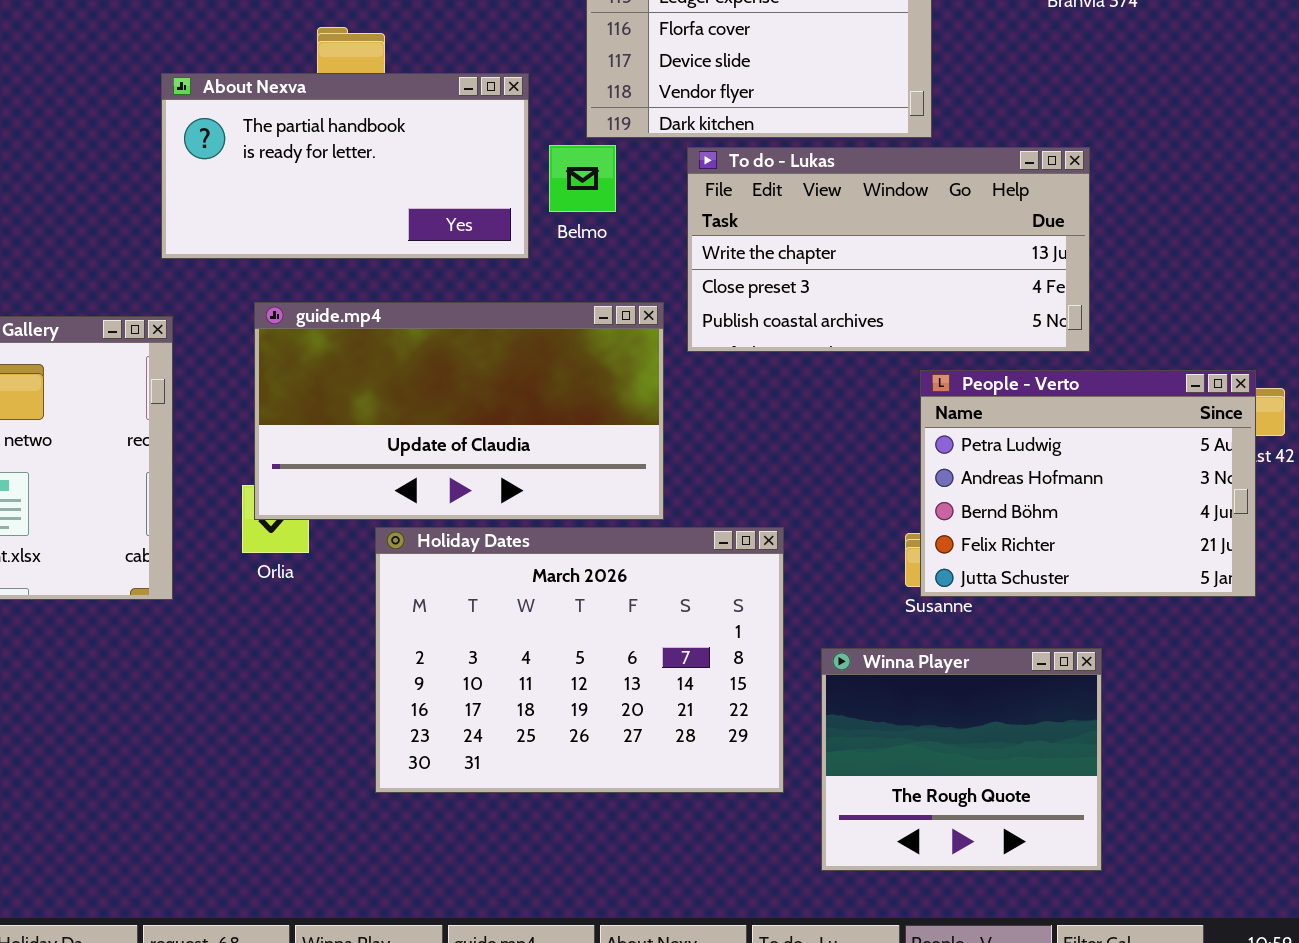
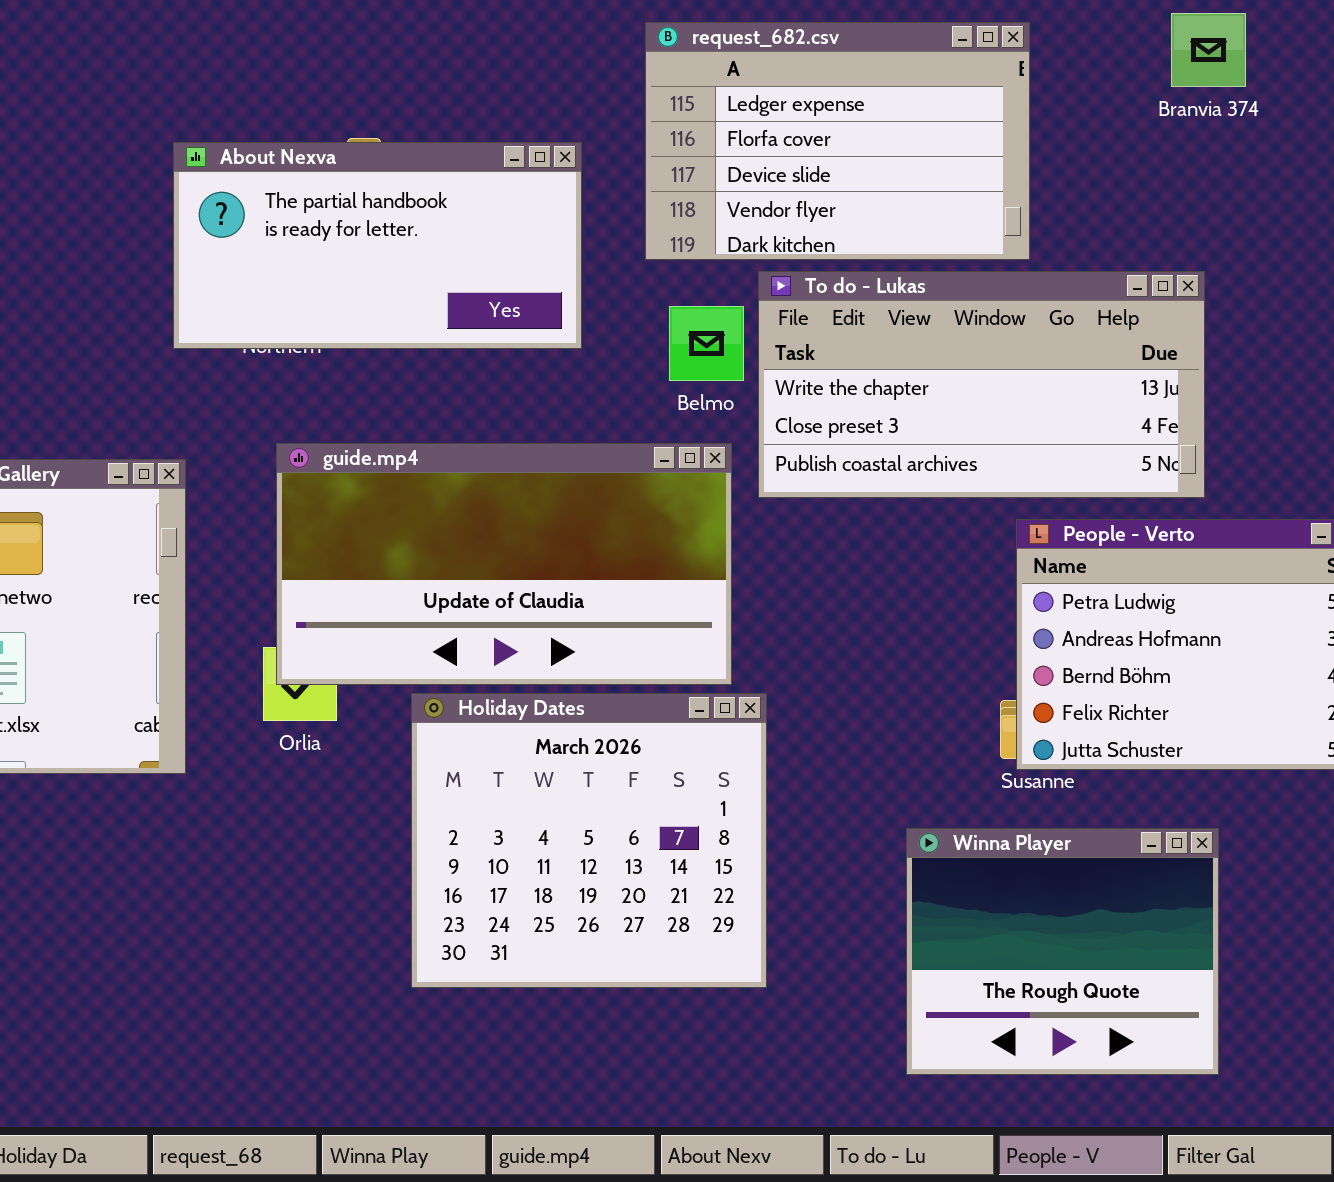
About Nexva: [161,73,529,259] -> [173,142,582,349], moved
Belmo: [549,145,616,212] -> [669,306,744,381], moved
Holiday Dates: [375,527,784,793] -> [411,693,767,988], resized

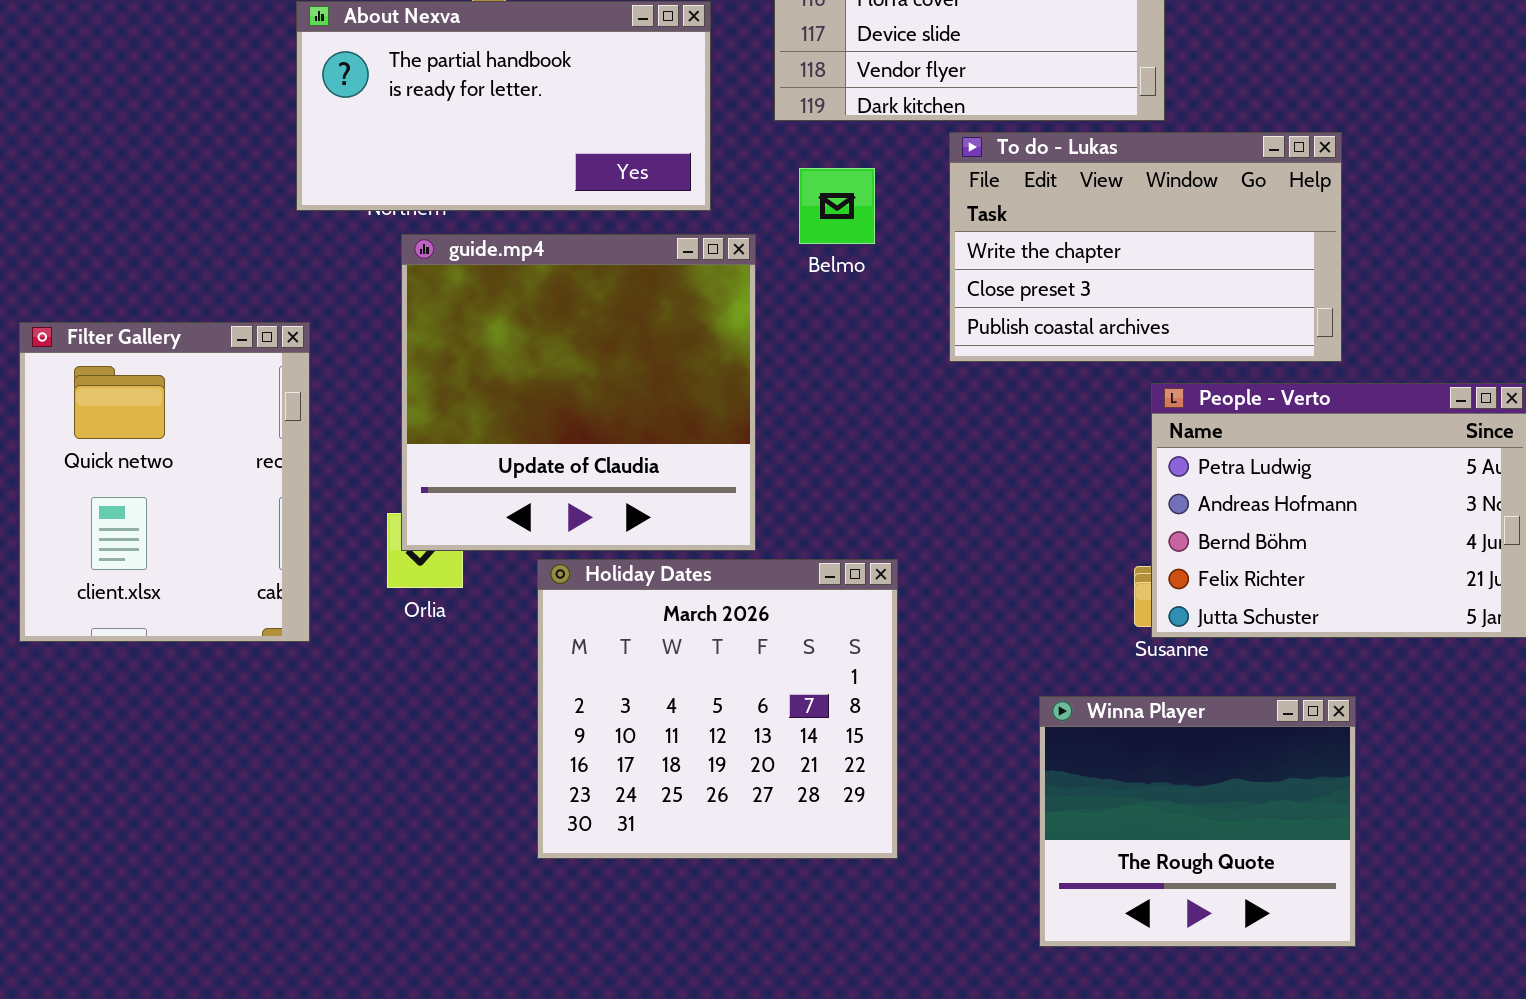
To do - Lukas: [758,271,1205,498] -> [949,132,1342,362], resized
guide.mp4: [276,443,732,685] -> [401,234,756,551], resized

